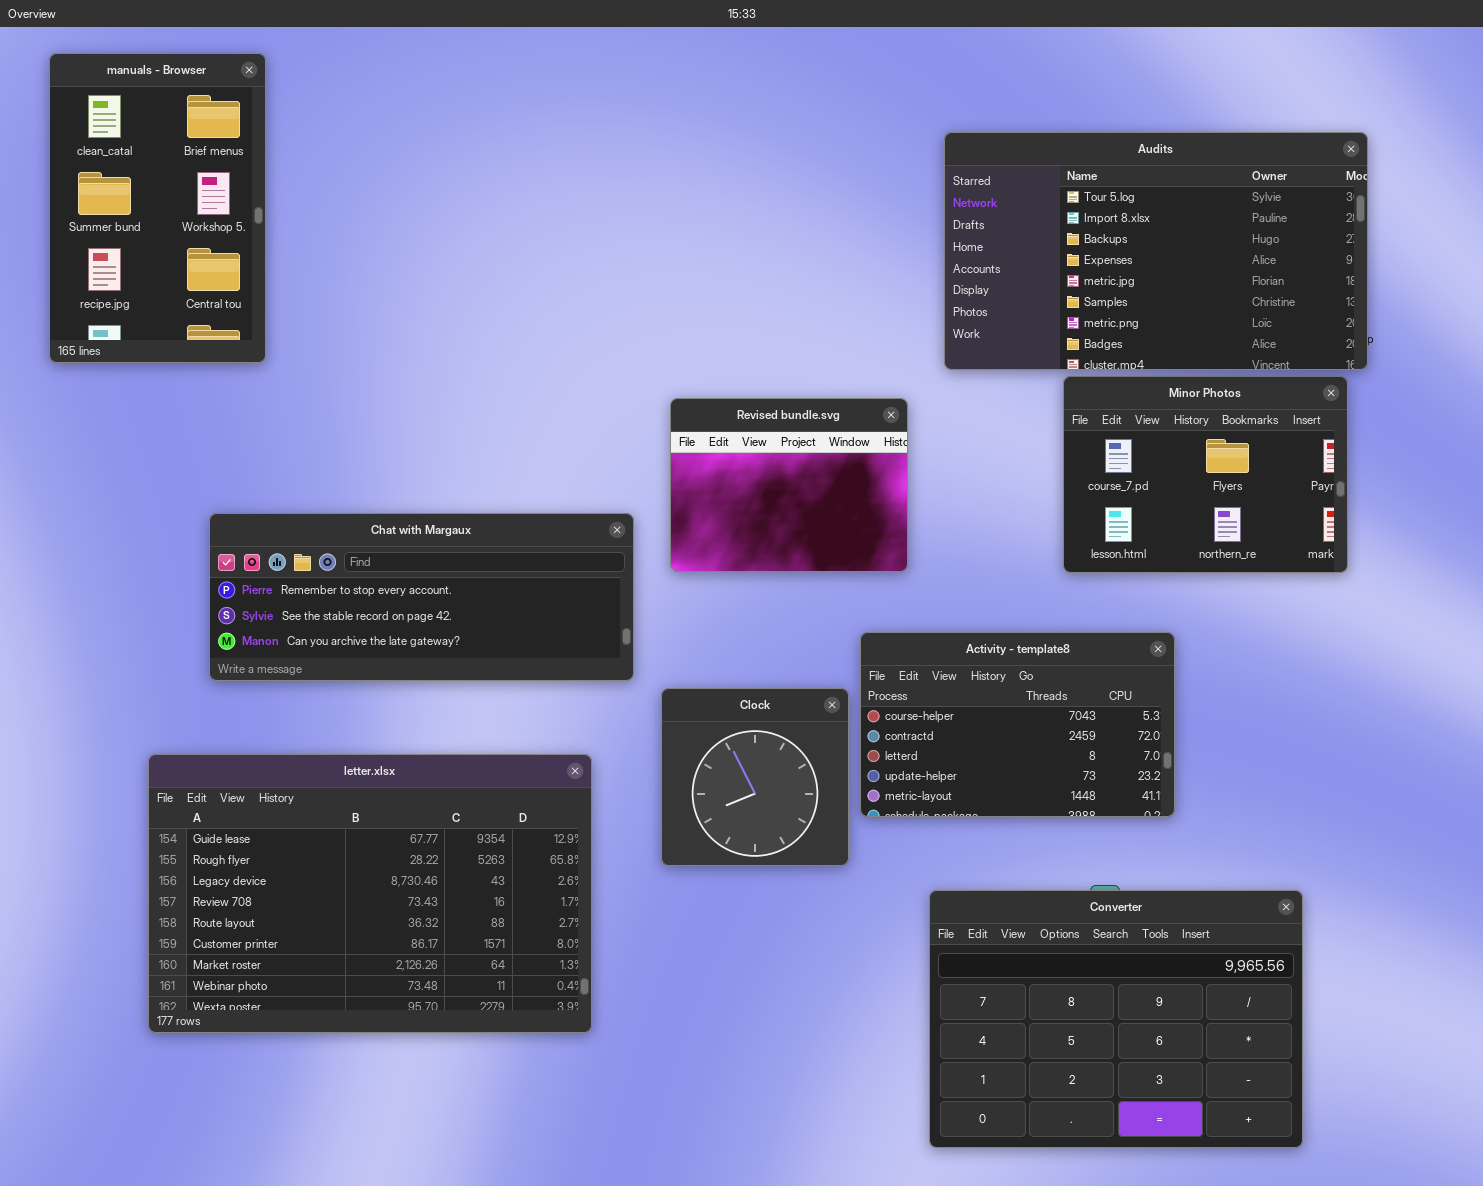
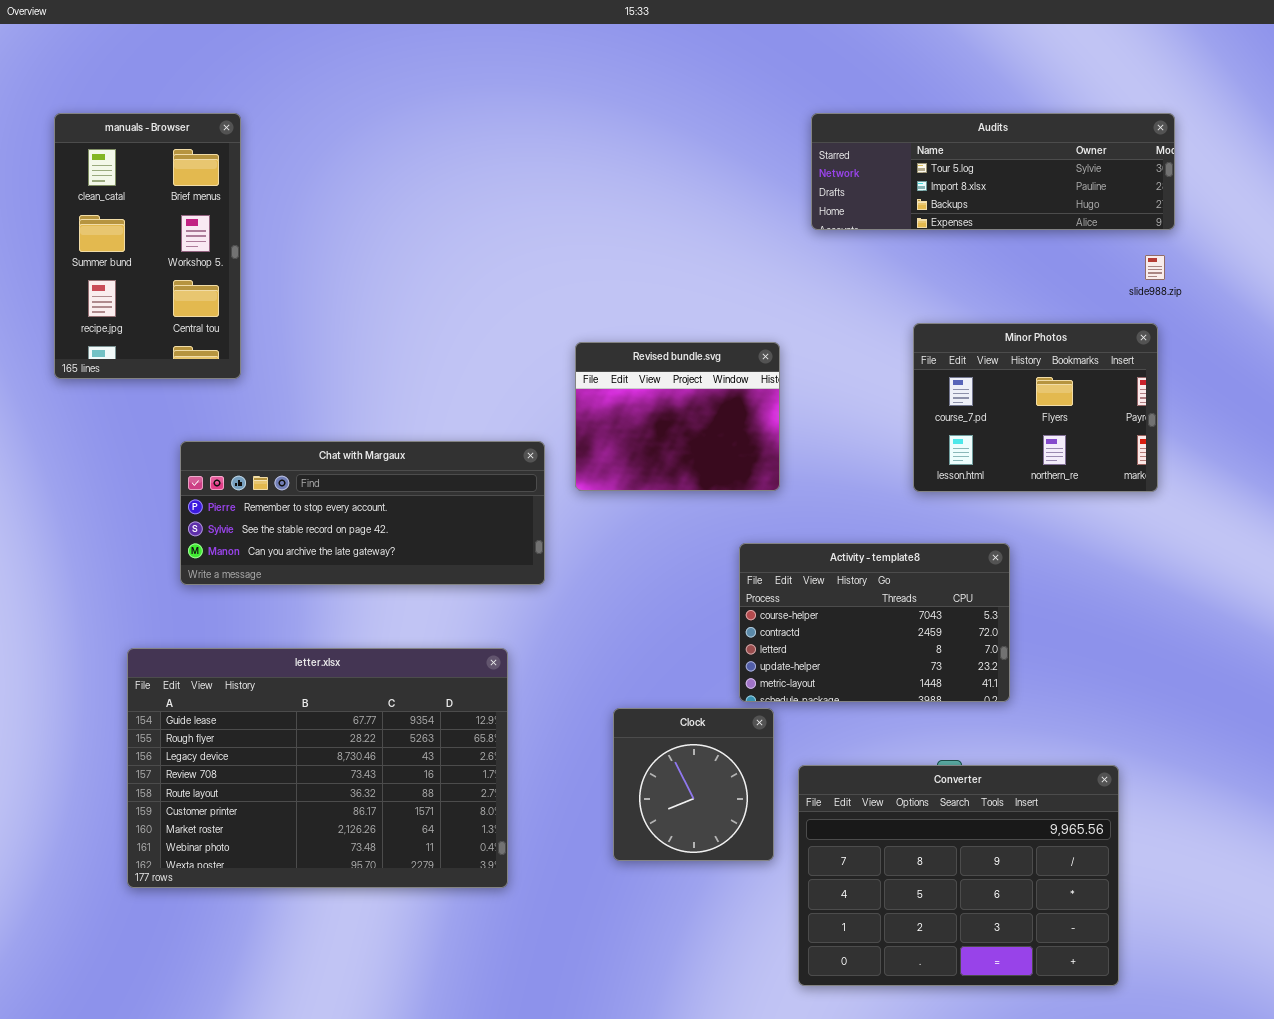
manuals - Browser: [49,53,266,363] -> [54,113,241,379], moved
Audits: [944,132,1368,370] -> [811,113,1175,230], resized
Clock: [661,688,849,866] -> [613,708,774,861], moved

